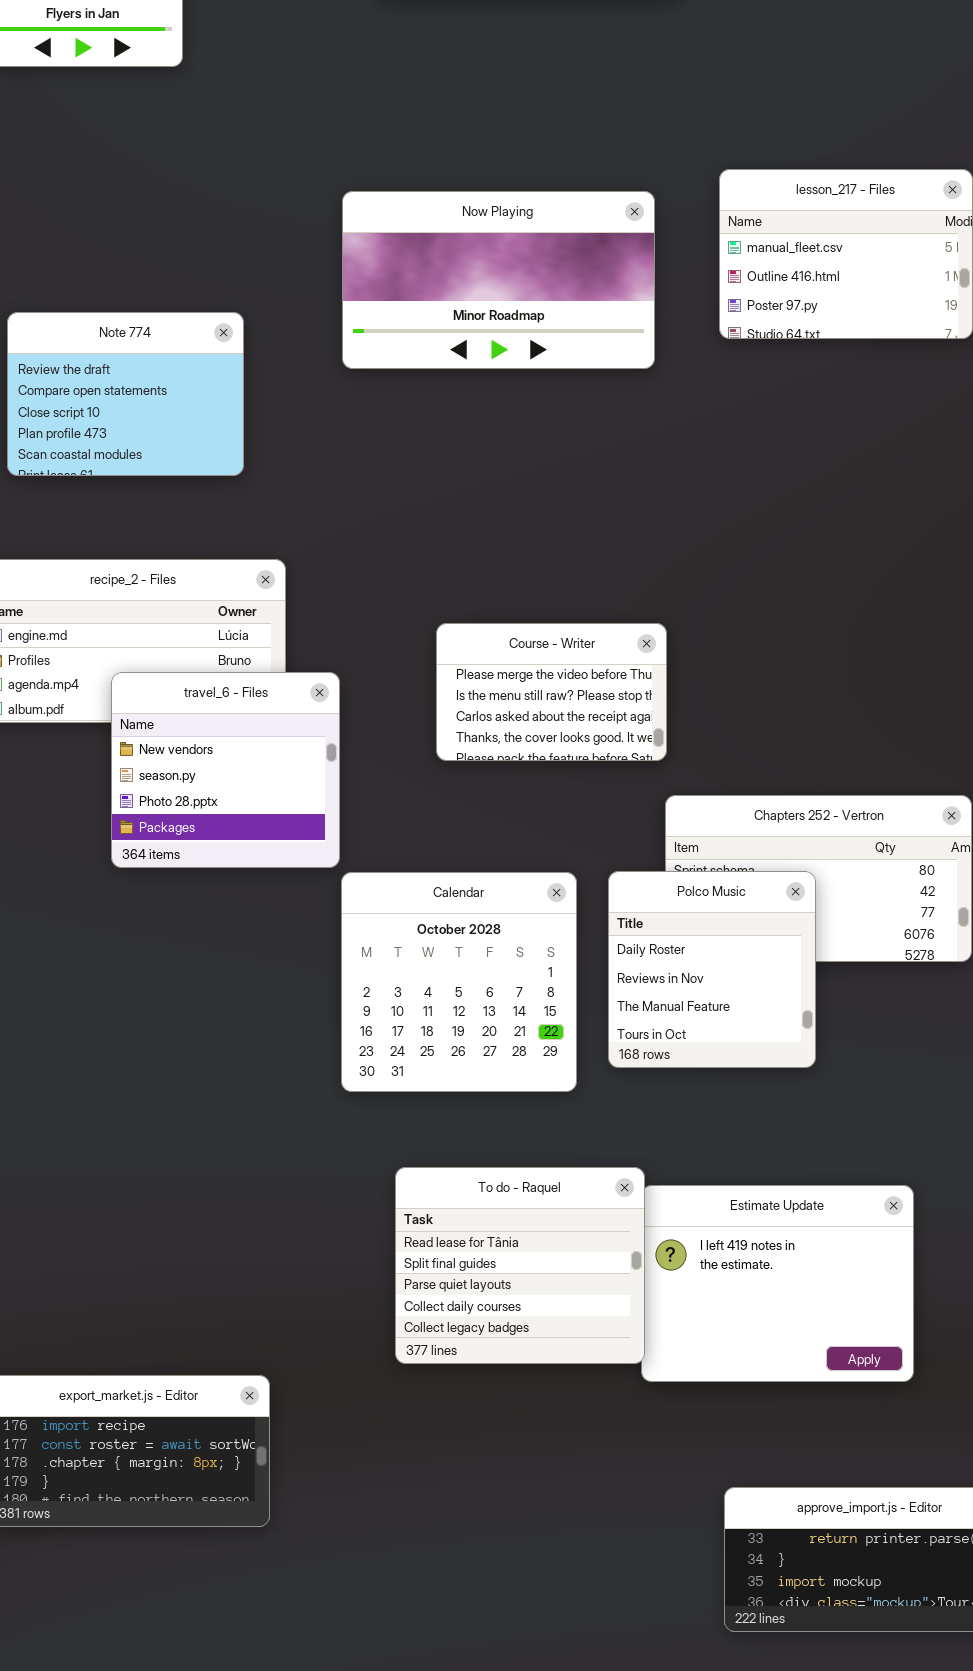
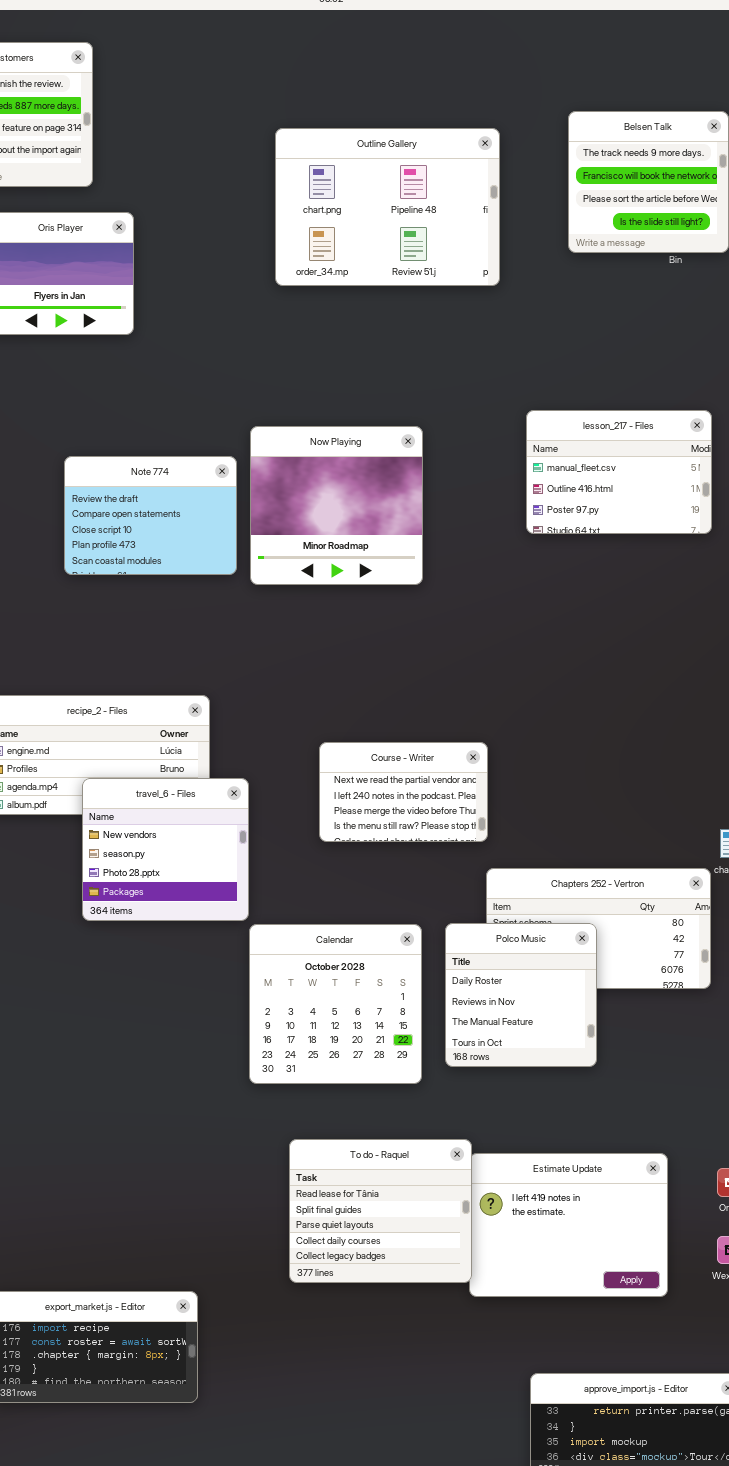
Now Playing: [342,191,655,369] -> [250,426,423,585], resized
Note 774: [7,312,244,476] -> [64,456,237,575], moved
Course - Writer: [436,623,667,761] -> [319,742,488,842], scrolled up 2 rows

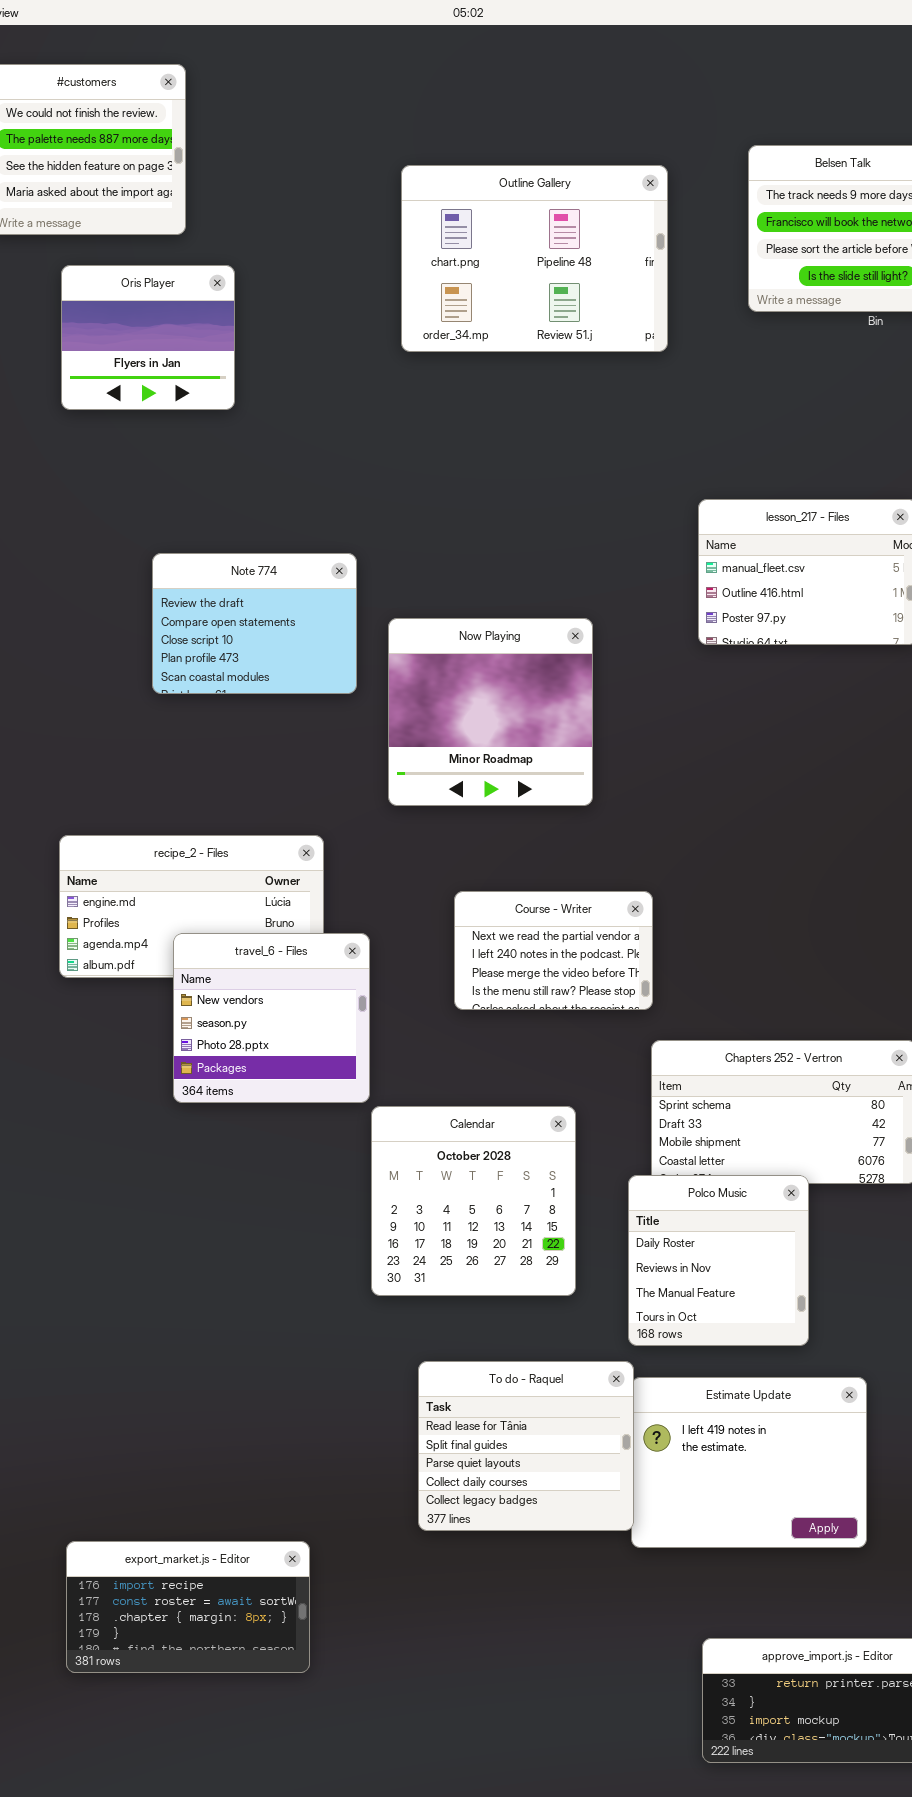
Now Playing: [250,426,423,585] -> [388,618,593,806], moved
Polco Music: [445,923,597,1067] -> [628,1175,809,1346], moved

